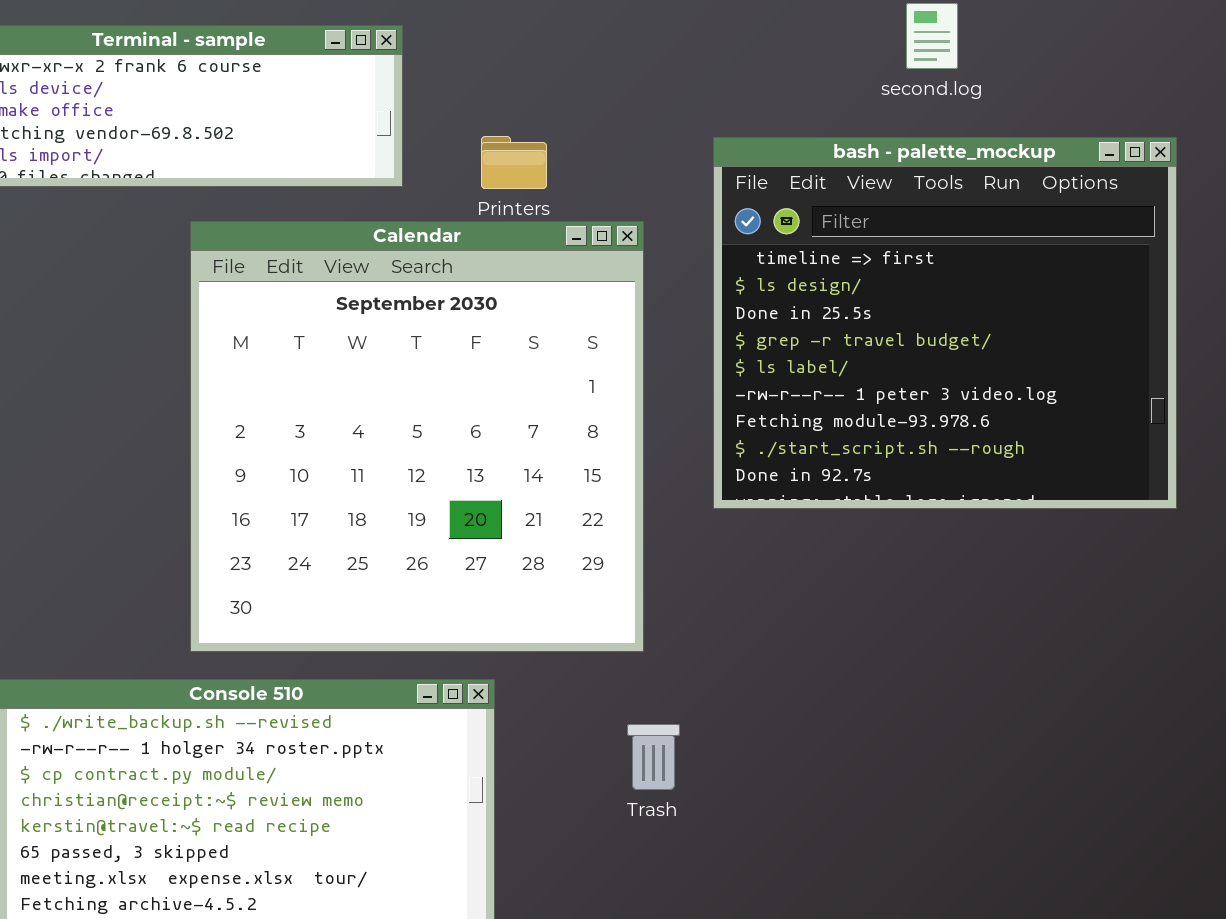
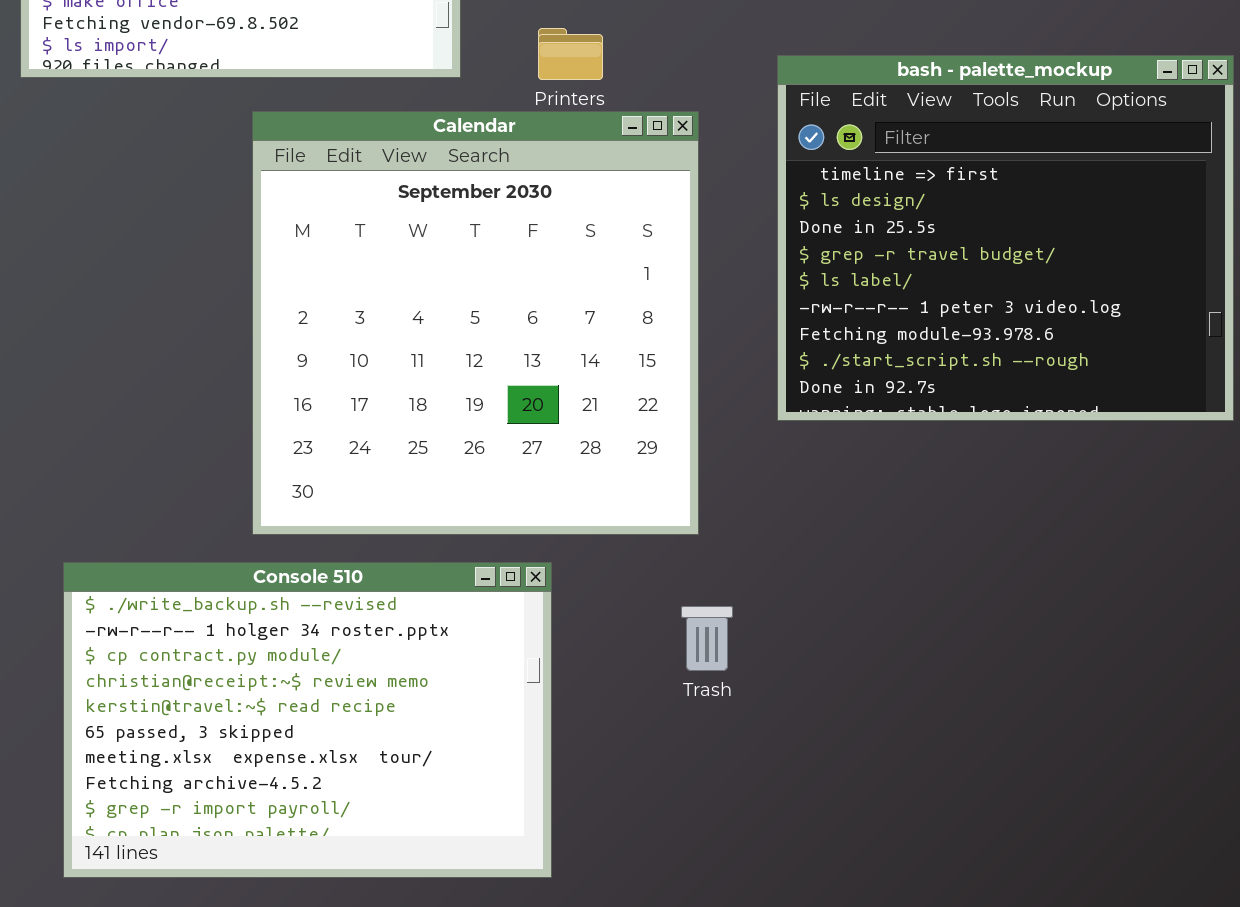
bash - palette_mockup: [713,137,1177,509] -> [777,55,1234,421], moved

